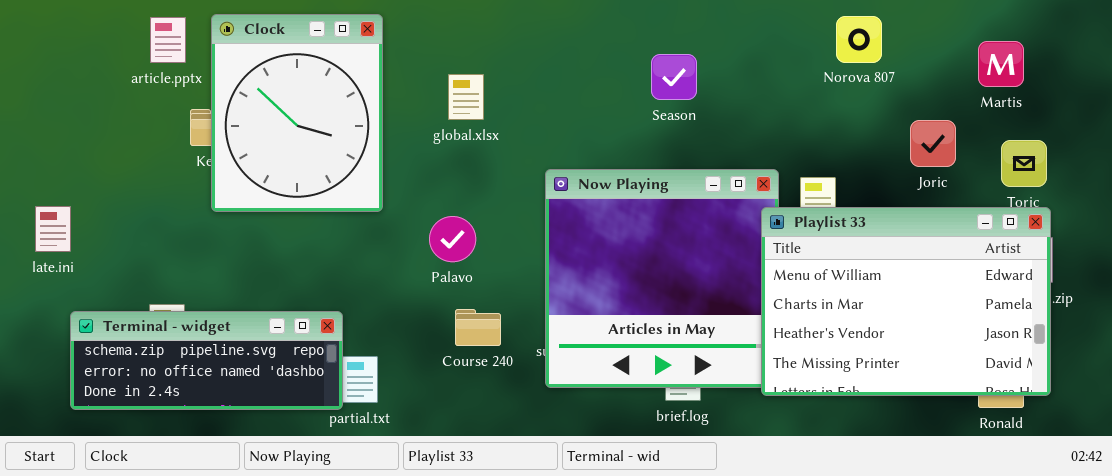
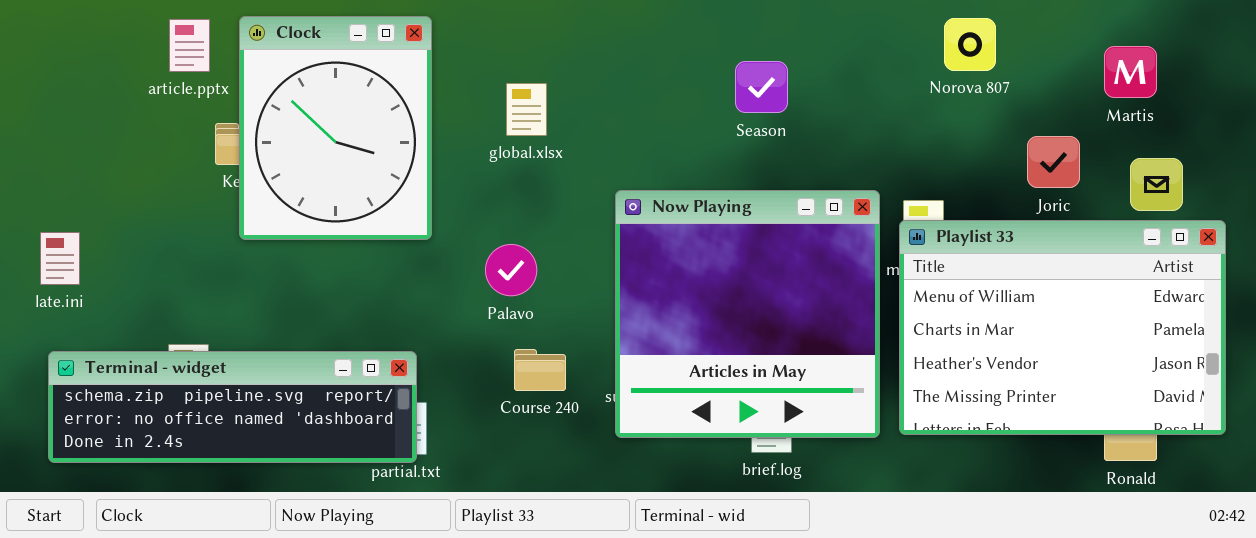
Playlist 33: [761,207,1051,396] -> [899,220,1226,435], moved
Terminal - widget: [70,311,343,410] -> [48,351,417,463], moved, resized

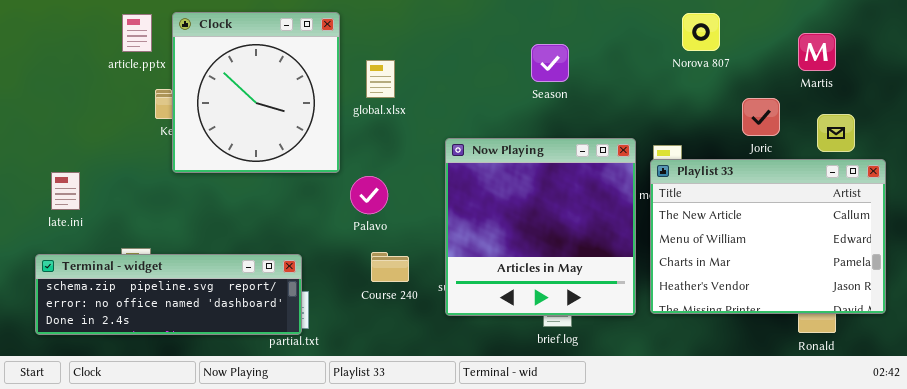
Clock: [239,16,432,240] -> [172,12,340,173], resized
Playlist 33: [899,220,1226,435] -> [650,159,886,314], scrolled up 1 row
late.ini: [40,232,80,285] -> [51,172,80,210], moved

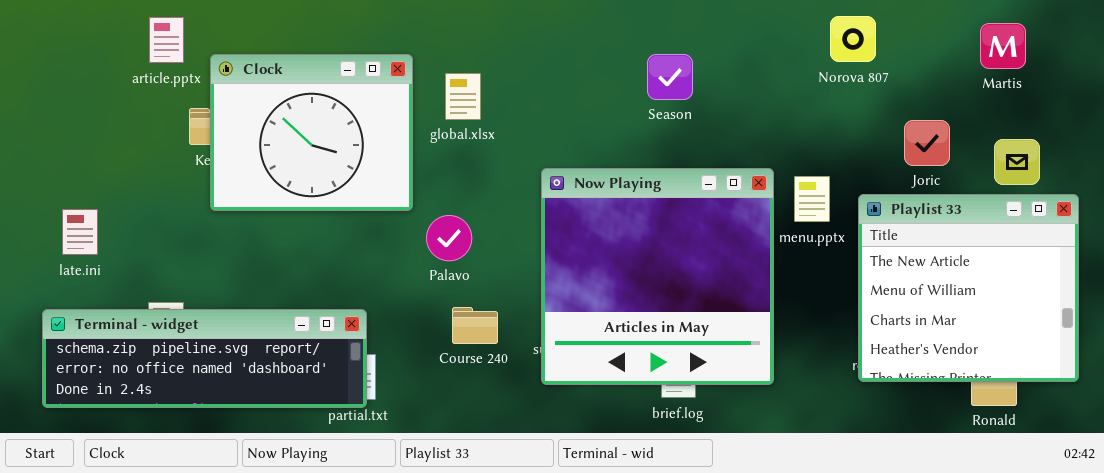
Clock: [172,12,340,173] -> [210,54,413,211], resized
Martis: [798,33,836,71] -> [980,23,1026,69], moved
Playlist 33: [650,159,886,314] -> [858,194,1079,382], resized

